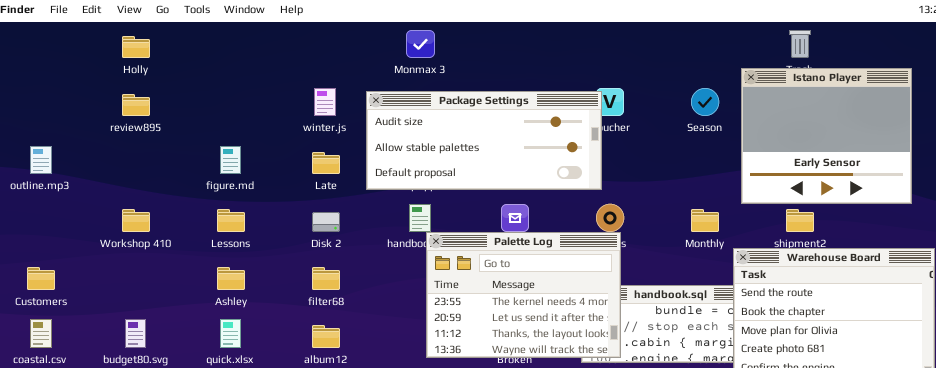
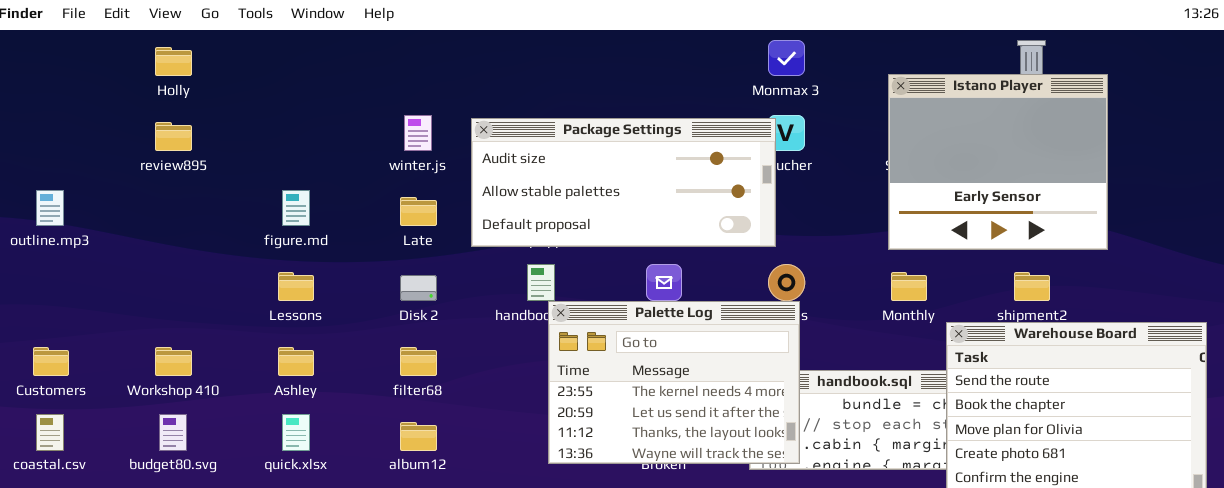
Monmax 3: [406,30,435,58] -> [768,40,805,76], moved
Istano Player: [741,68,912,204] -> [888,74,1108,250], moved
Workshop 410: [122,209,150,232] -> [155,347,192,376], moved

